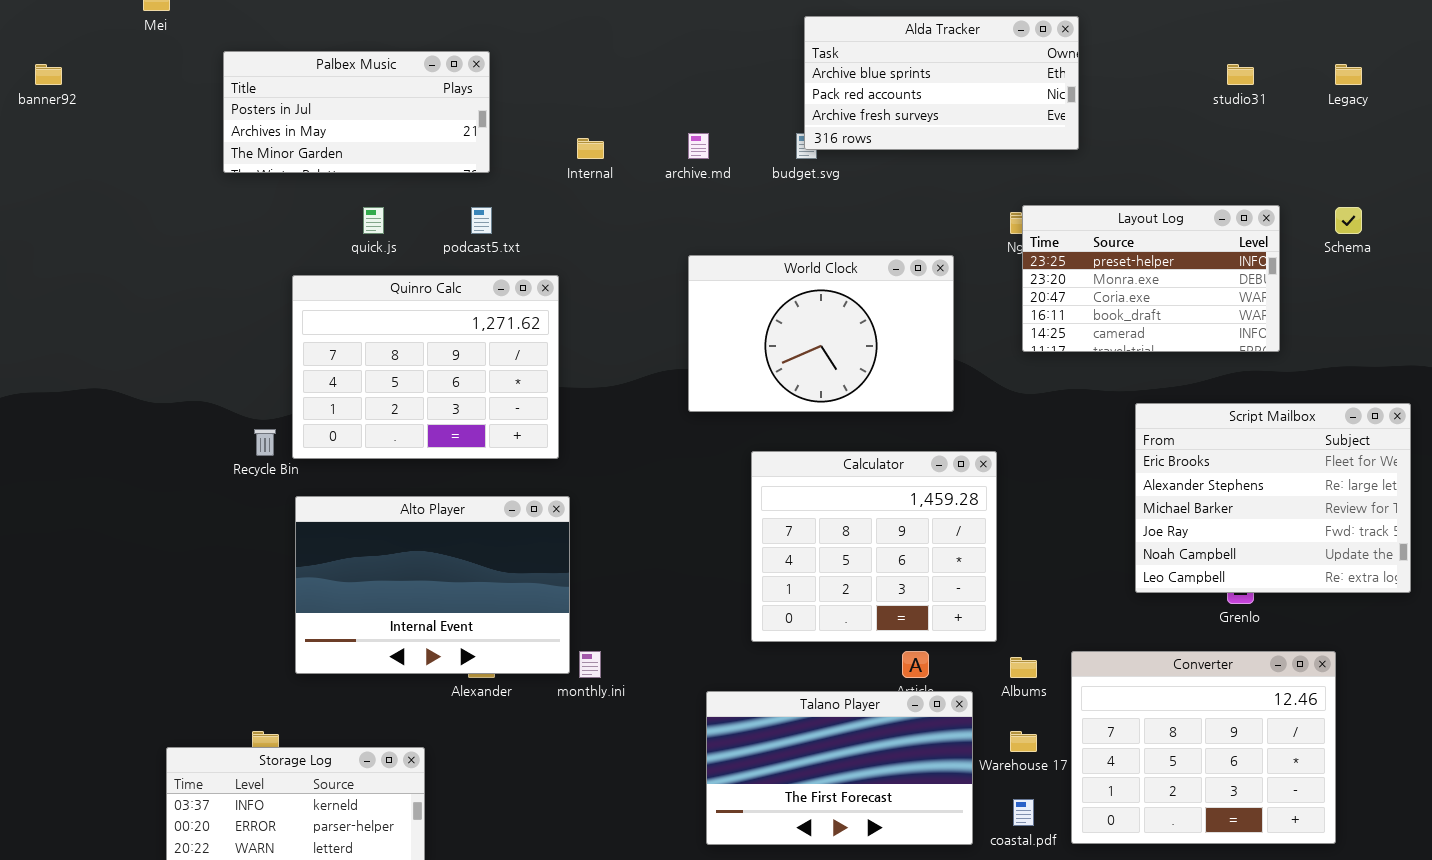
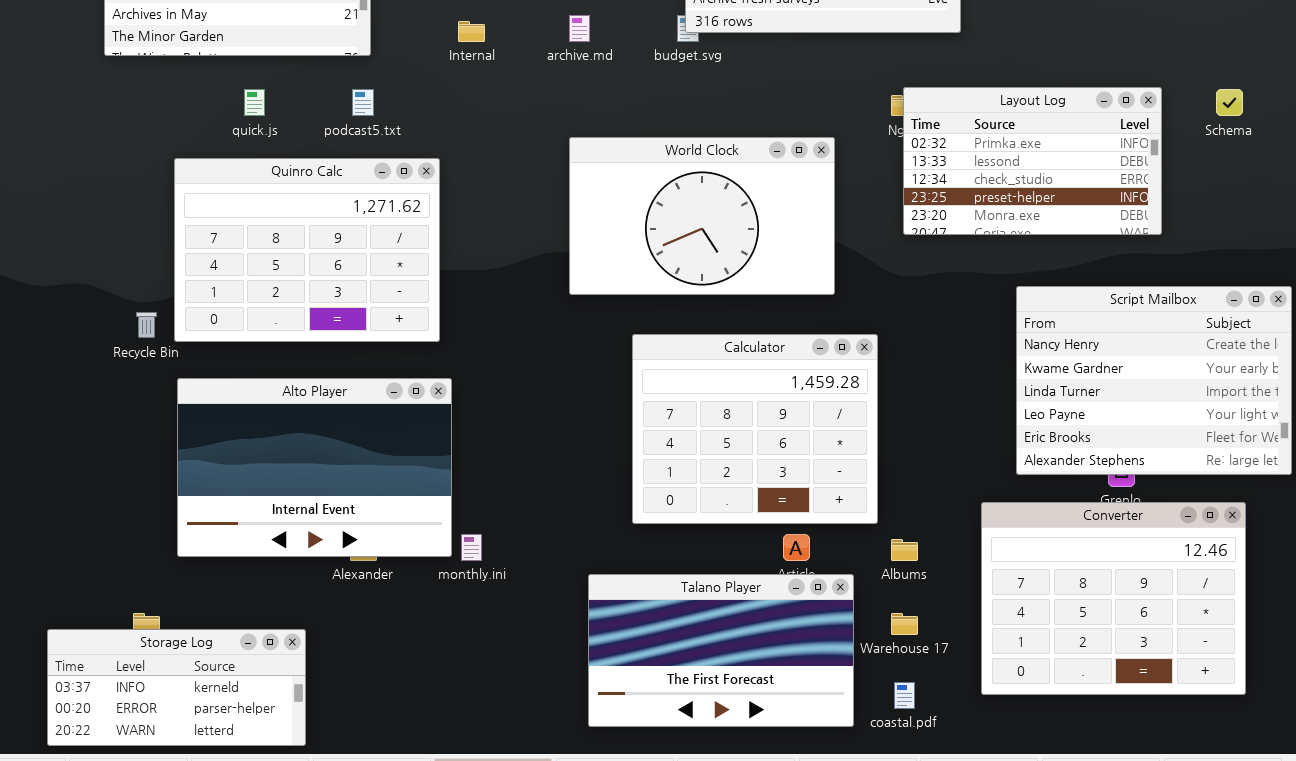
Layout Log: [1022,205,1280,352] -> [903,87,1162,235], scrolled up 3 rows
Script Mailbox: [1135,403,1411,593] -> [1016,286,1292,475], scrolled up 4 rows
Converter: [1071,651,1336,844] -> [981,502,1246,695], moved

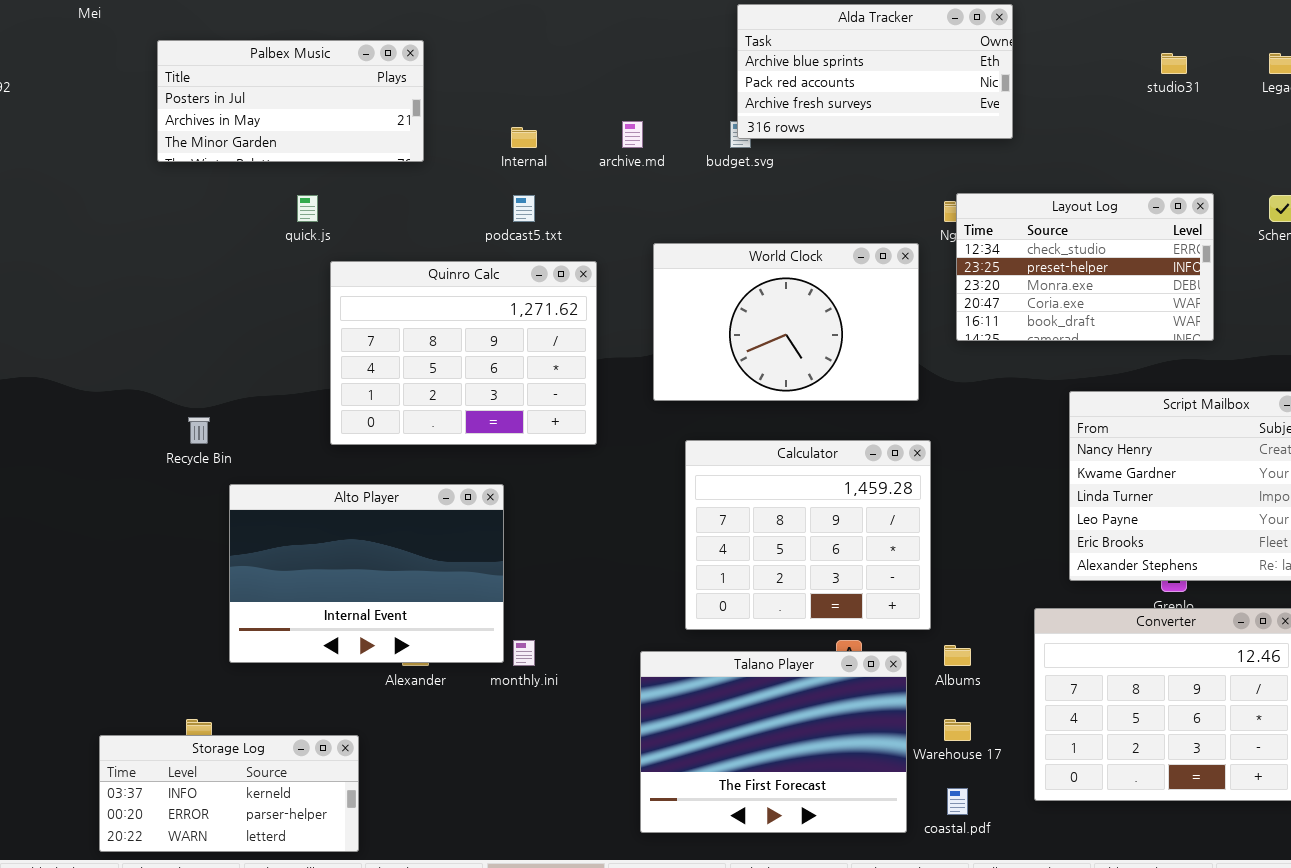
Layout Log: [903,87,1162,235] -> [956,193,1214,341], scrolled down 2 rows
podcast5.txt: [352,89,374,116] -> [513,195,535,222], moved
World Clock: [569,137,835,295] -> [653,243,919,401], moved
Quinro Calc: [174,158,440,342] -> [330,261,597,445], moved
Talano Player: [588,574,854,727] -> [640,651,907,833], resized

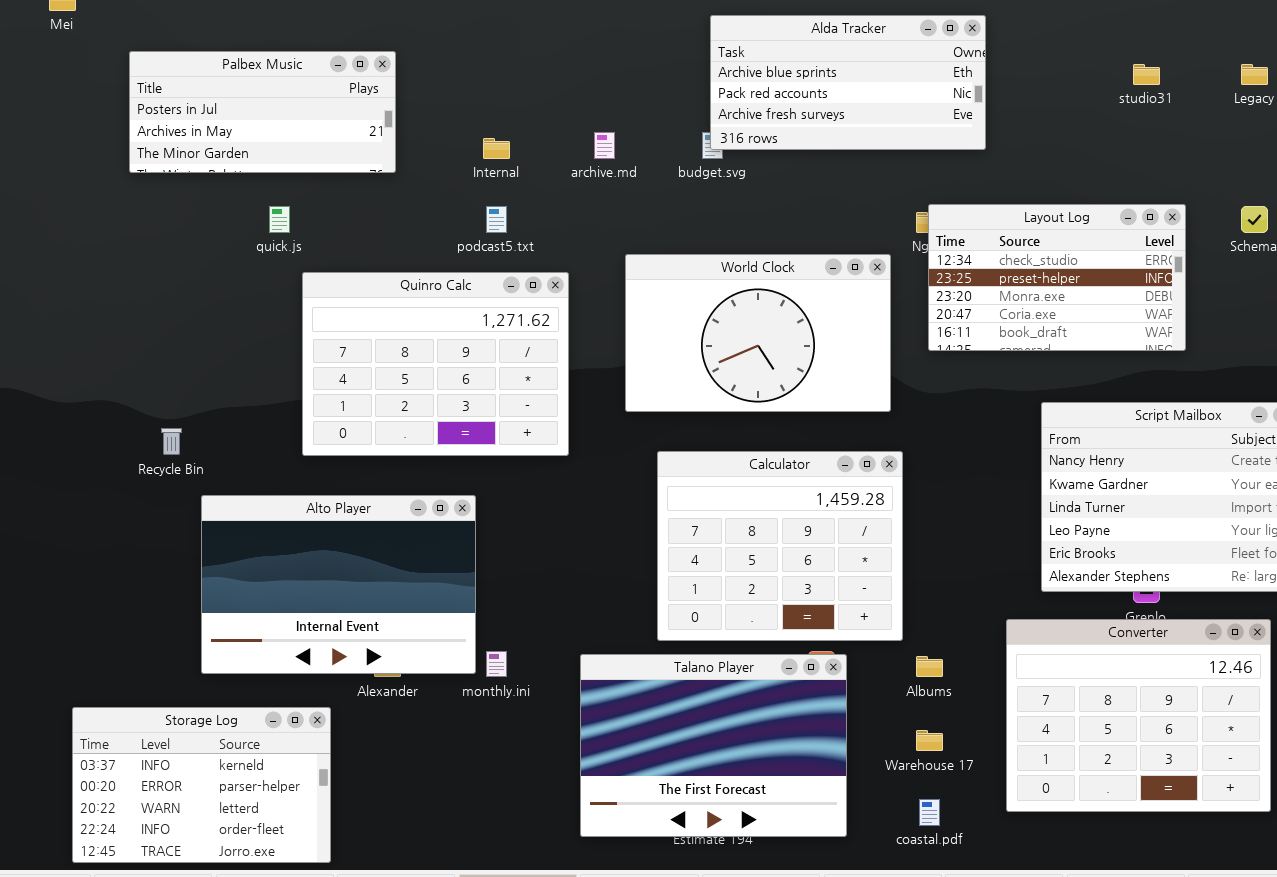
Talano Player: [640,651,907,833] -> [580,654,847,837], moved
Storage Log: [99,735,359,852] -> [72,707,331,863], resized

